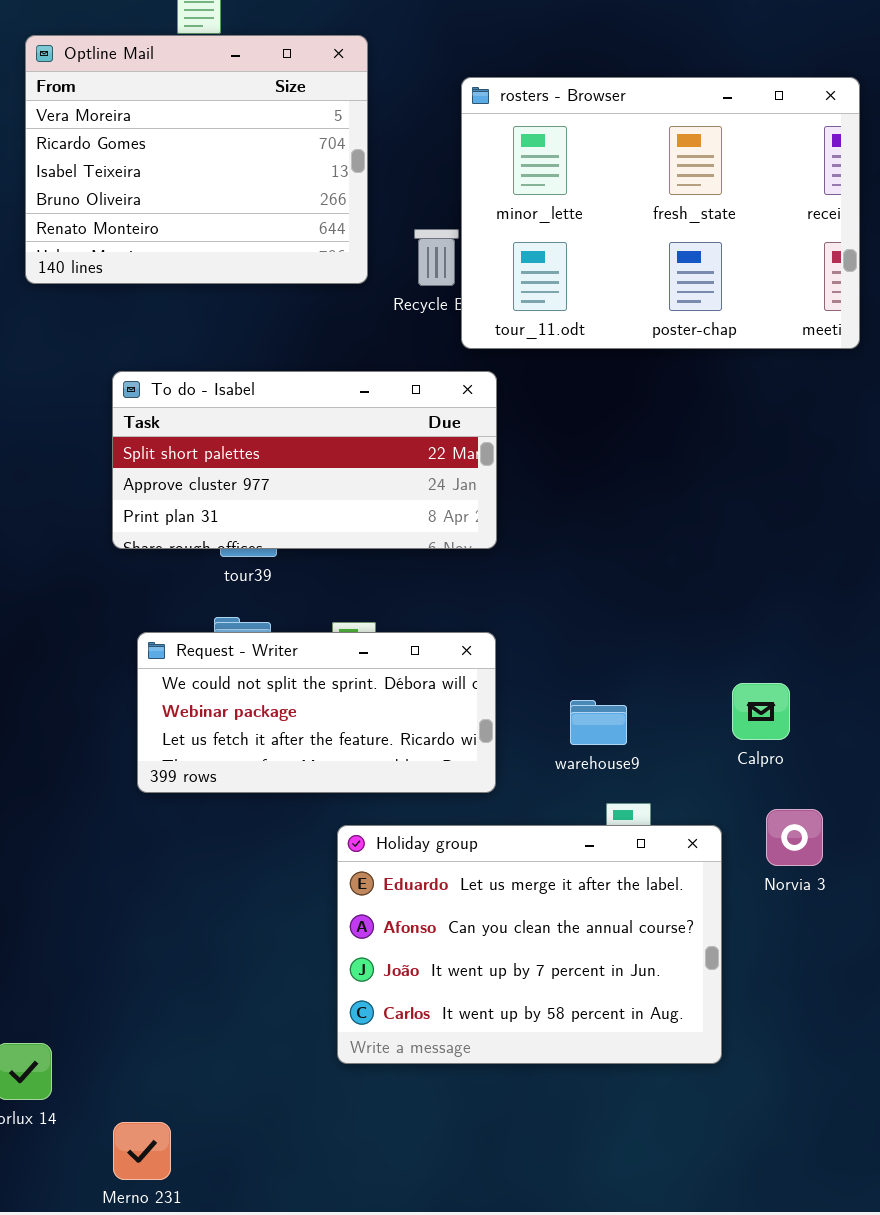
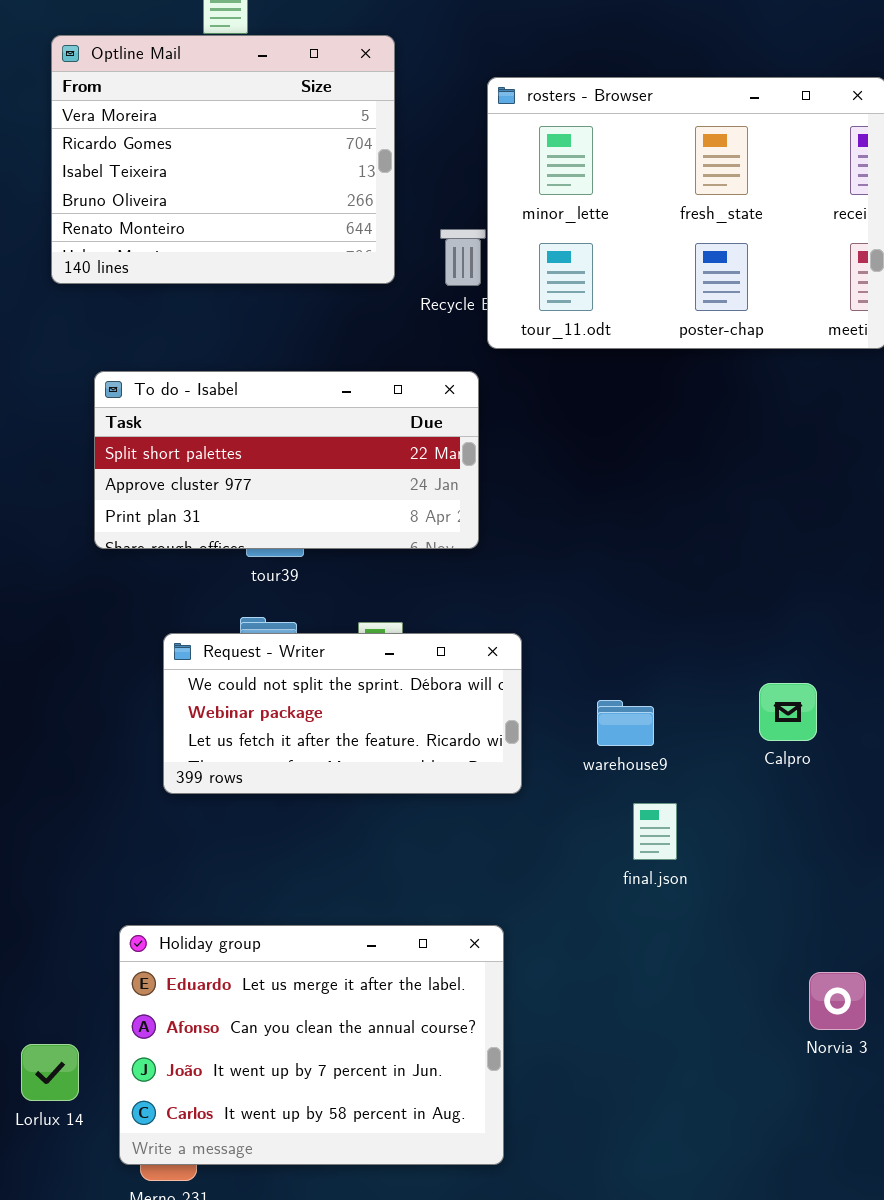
To do - Isabel: [112,371,497,549] -> [94,371,479,549], moved
Norvia 3: [766,809,823,866] -> [809,972,866,1030], moved
Holiday group: [337,825,722,1064] -> [119,925,504,1165], moved

